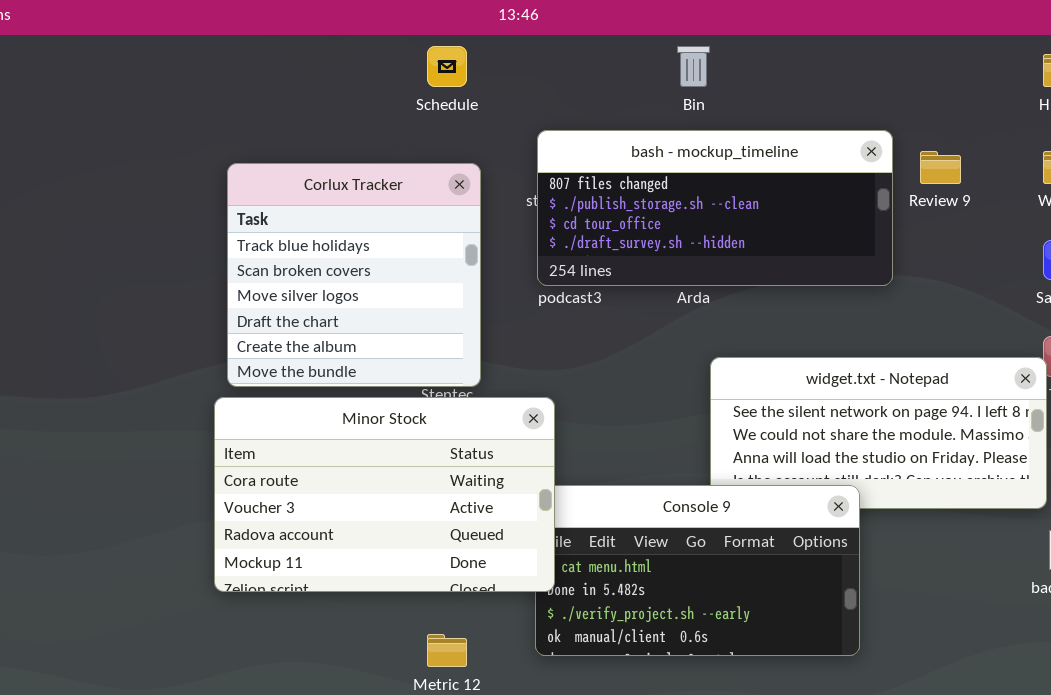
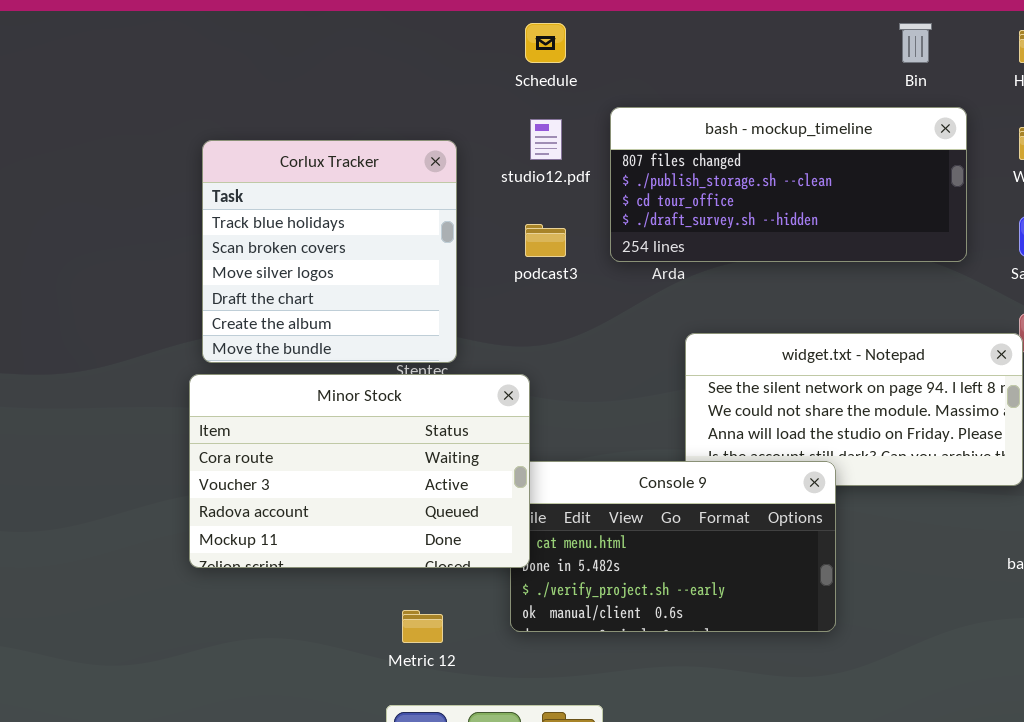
Schedule: [427,46,467,87] -> [525,23,566,63], moved
Bin: [677,46,710,87] -> [899,23,932,63], moved
bash - mockup_timeline: [537,130,893,286] -> [610,107,967,262], moved

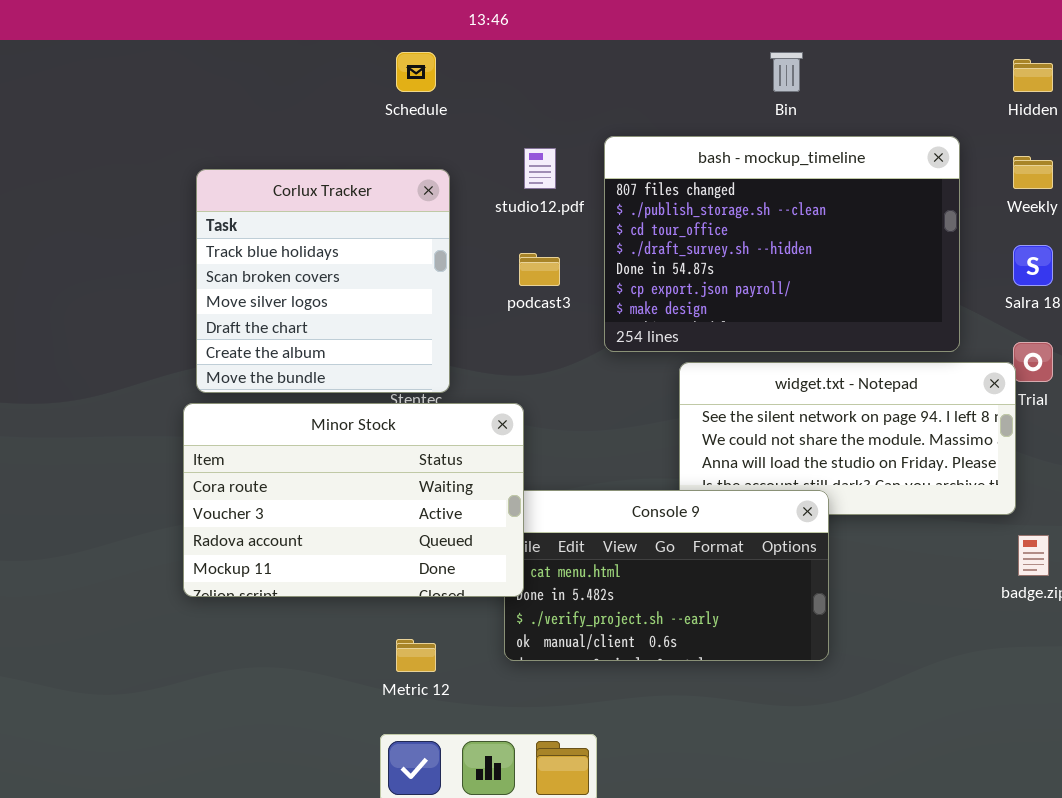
Schedule: [525,23,566,63] -> [396,52,436,92], moved
Bin: [899,23,932,63] -> [770,52,803,92], moved
bash - mockup_timeline: [610,107,967,262] -> [604,136,960,352], resized

